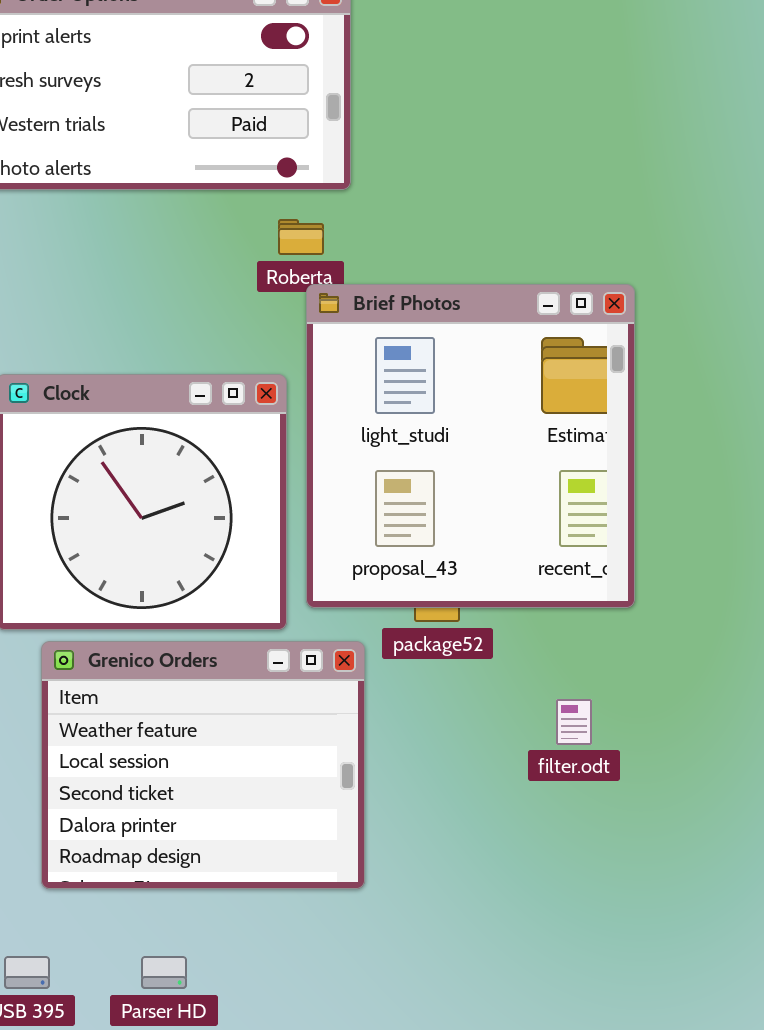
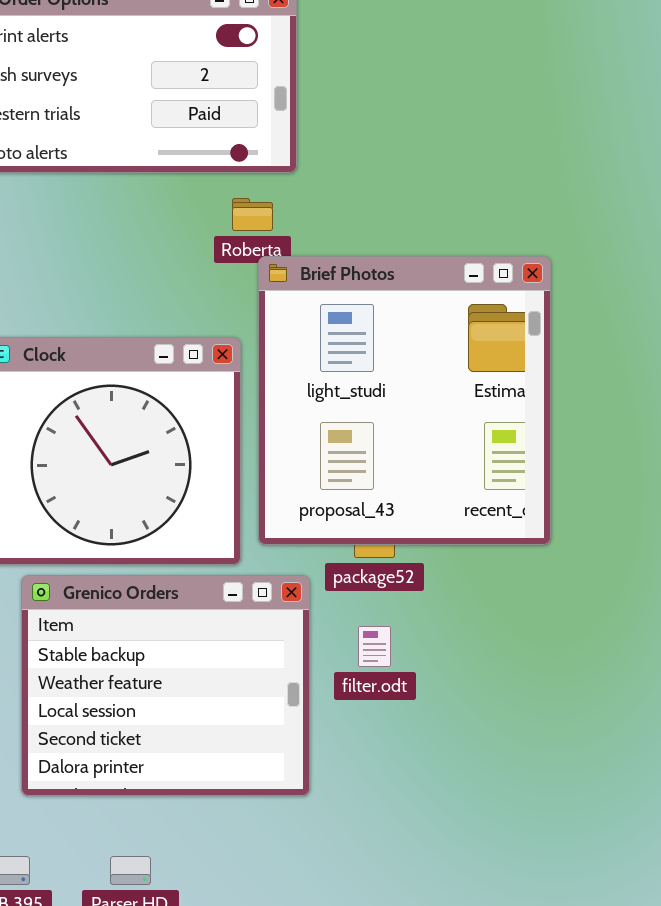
Grenico Orders: [41,641,365,889] -> [21,575,310,796], scrolled up 1 row
filter.odt: [556,699,592,745] -> [358,626,391,667], moved

